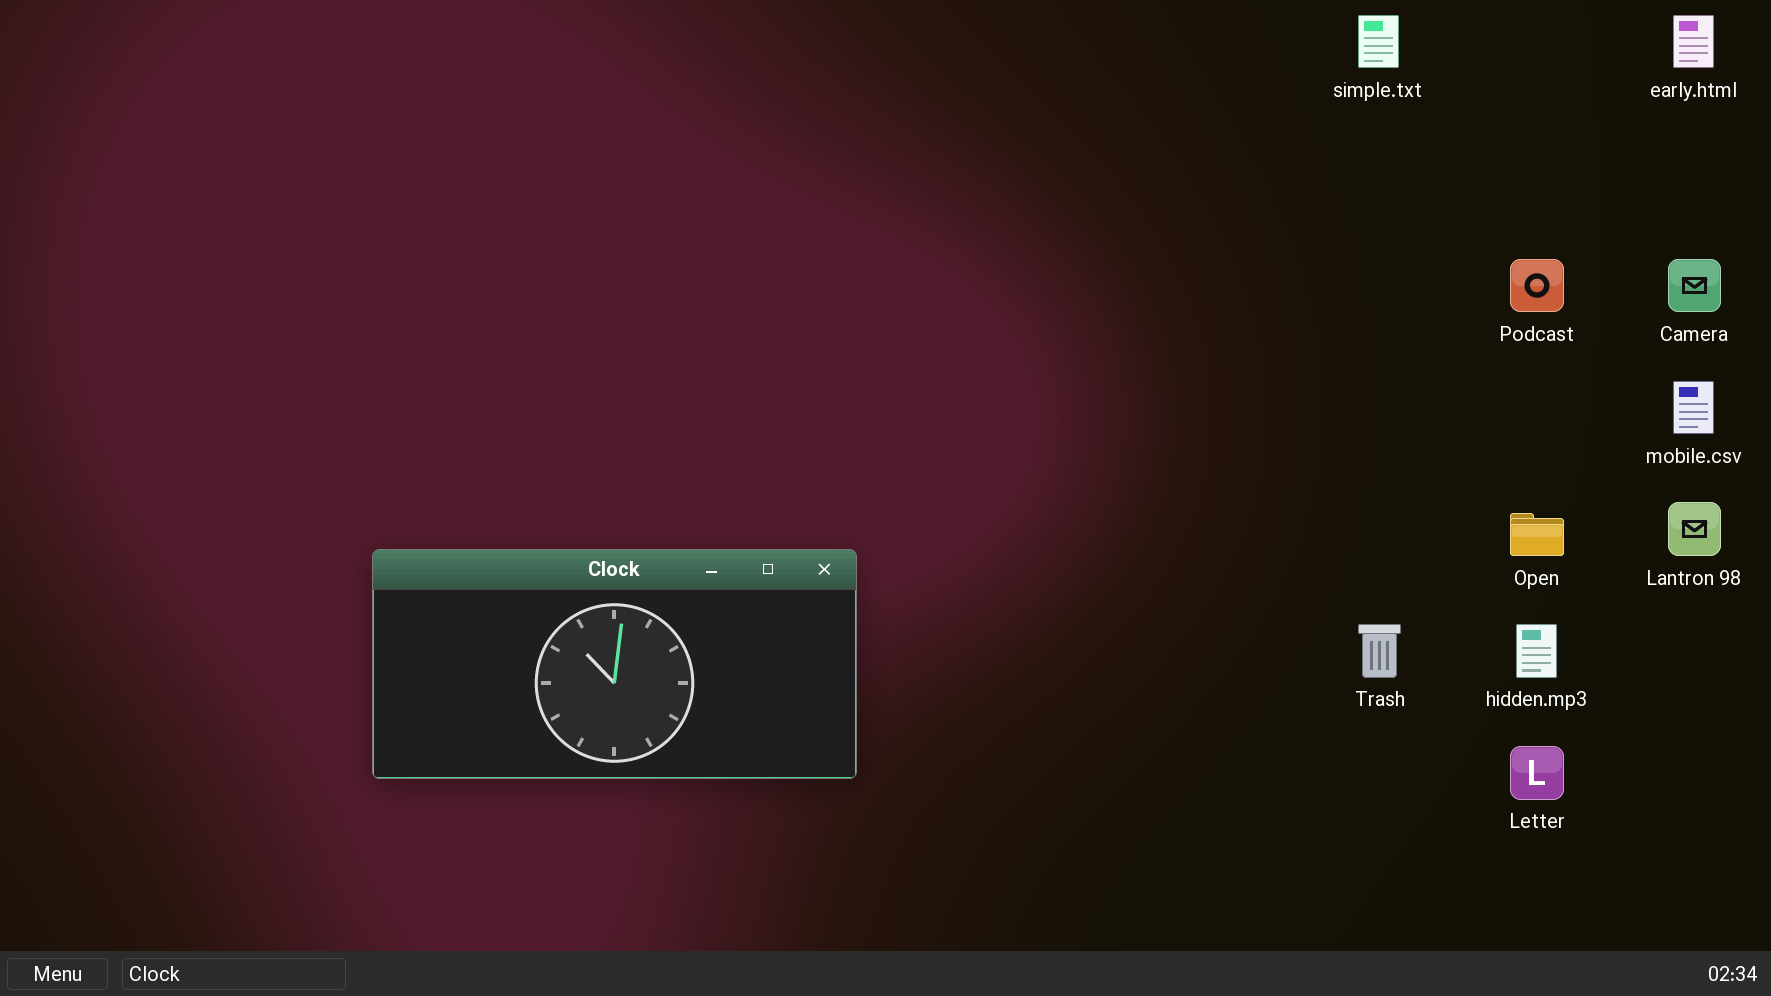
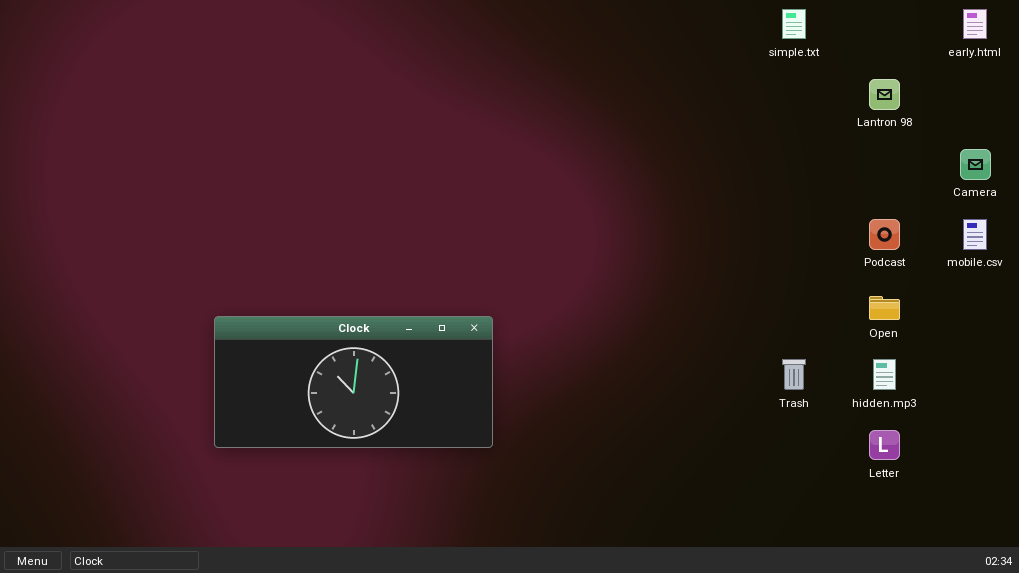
Podcast: [1510,259,1564,312] -> [869,219,900,250], moved
Lantron 98: [1668,502,1721,556] -> [869,79,900,110], moved

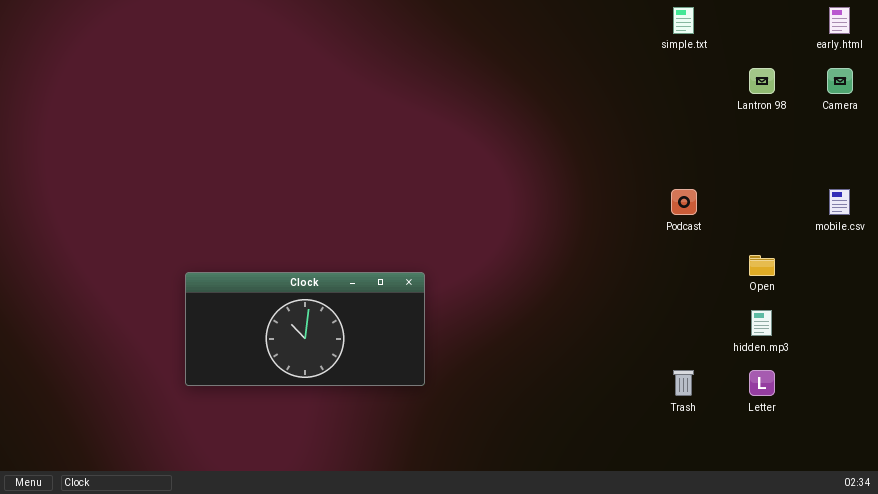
Camera: [960,149,991,180] -> [827,68,853,94], moved
Podcast: [869,219,900,250] -> [671,189,697,215], moved
Trash: [782,359,806,390] -> [673,370,694,396], moved

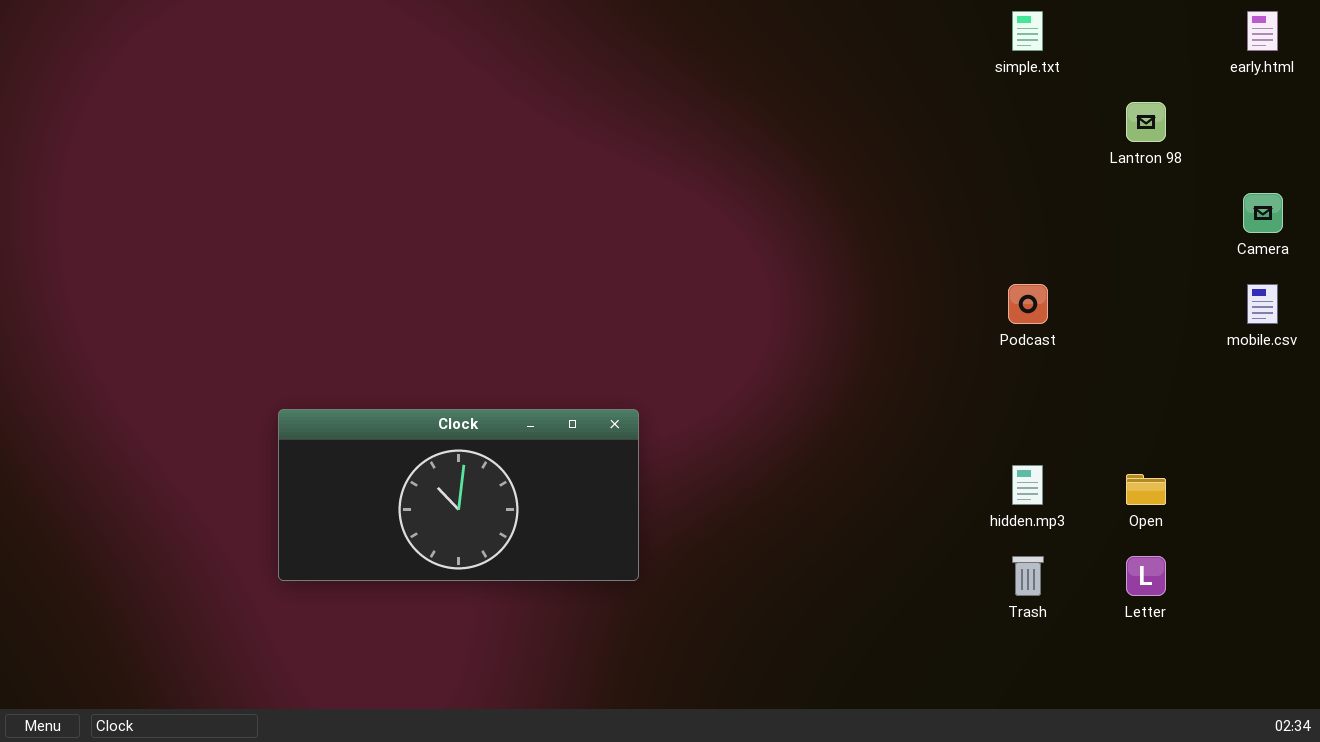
Camera: [827,68,853,94] -> [1243,193,1283,233], moved
Open: [749,255,775,276] -> [1126,474,1166,505], moved
hidden.mp3: [751,310,772,336] -> [1012,465,1043,505], moved

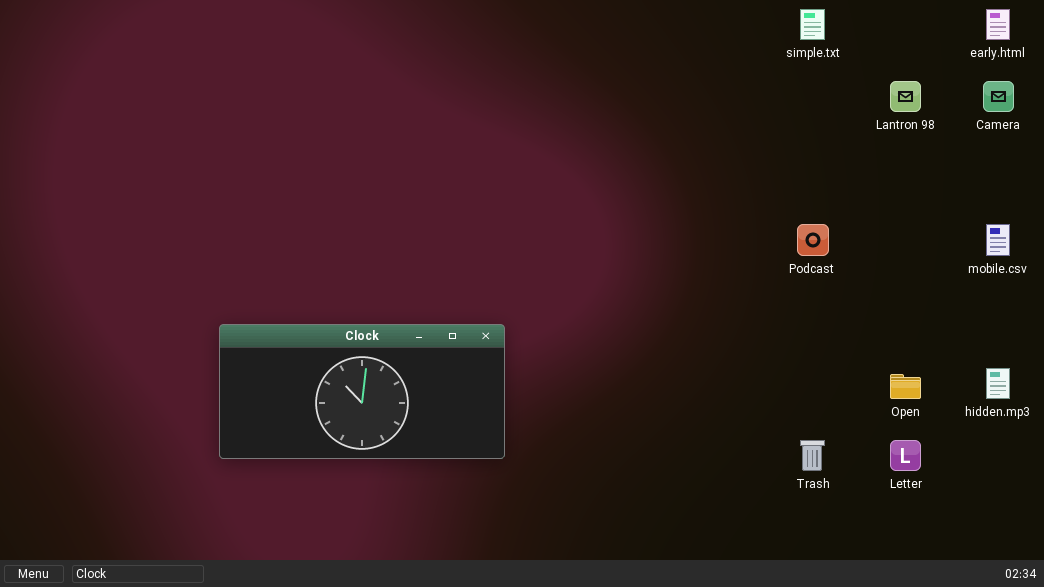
Camera: [1243,193,1283,233] -> [983,81,1014,112], moved
hidden.mp3: [1012,465,1043,505] -> [986,368,1010,399], moved

